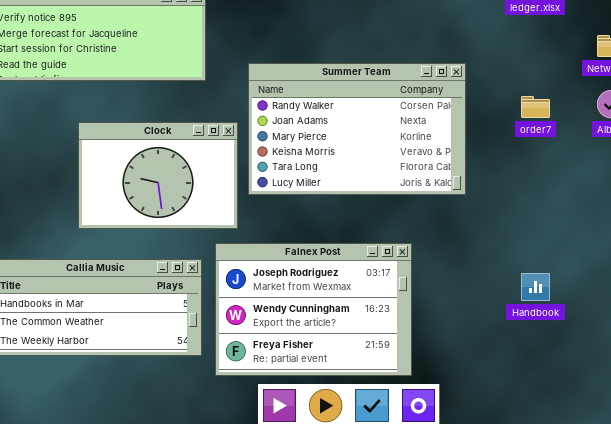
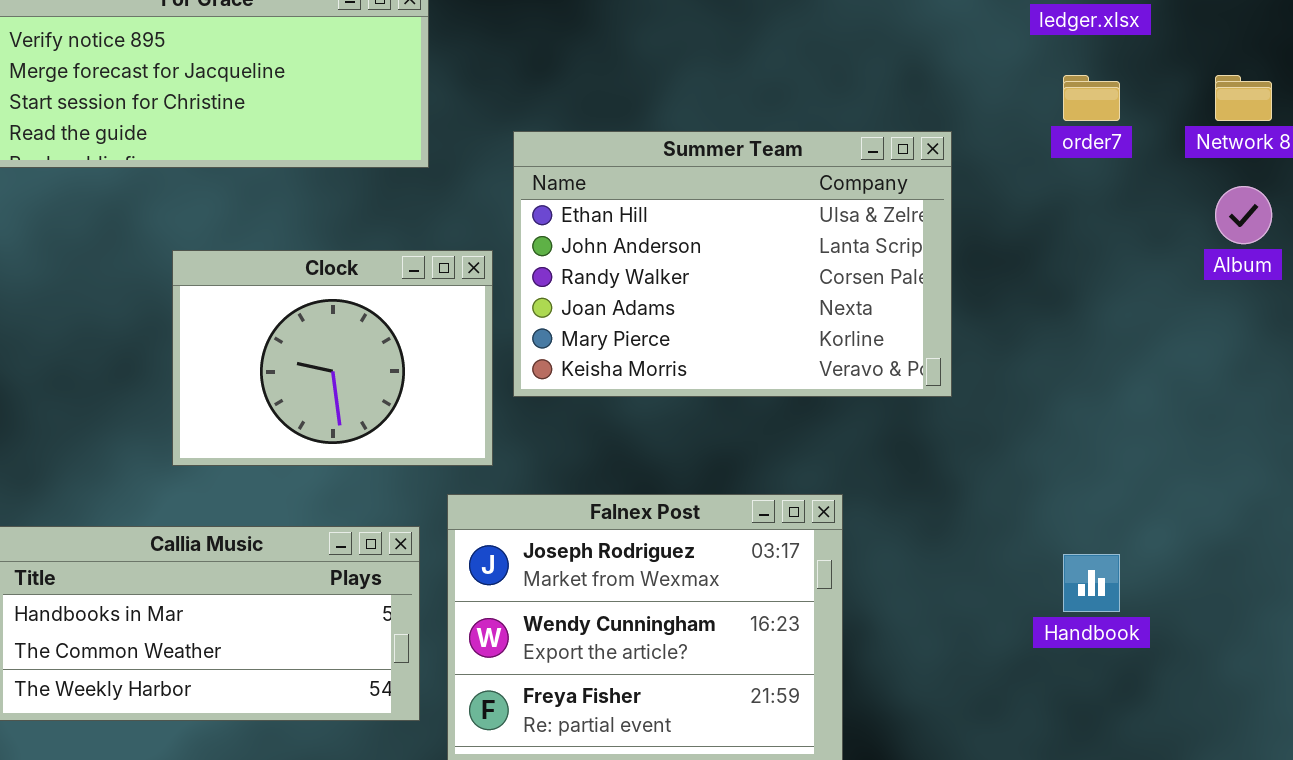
Summer Team: [248,63,466,195] -> [513,131,952,397], scrolled up 2 rows
order7: [521,96,550,118] -> [1063,75,1120,121], moved

